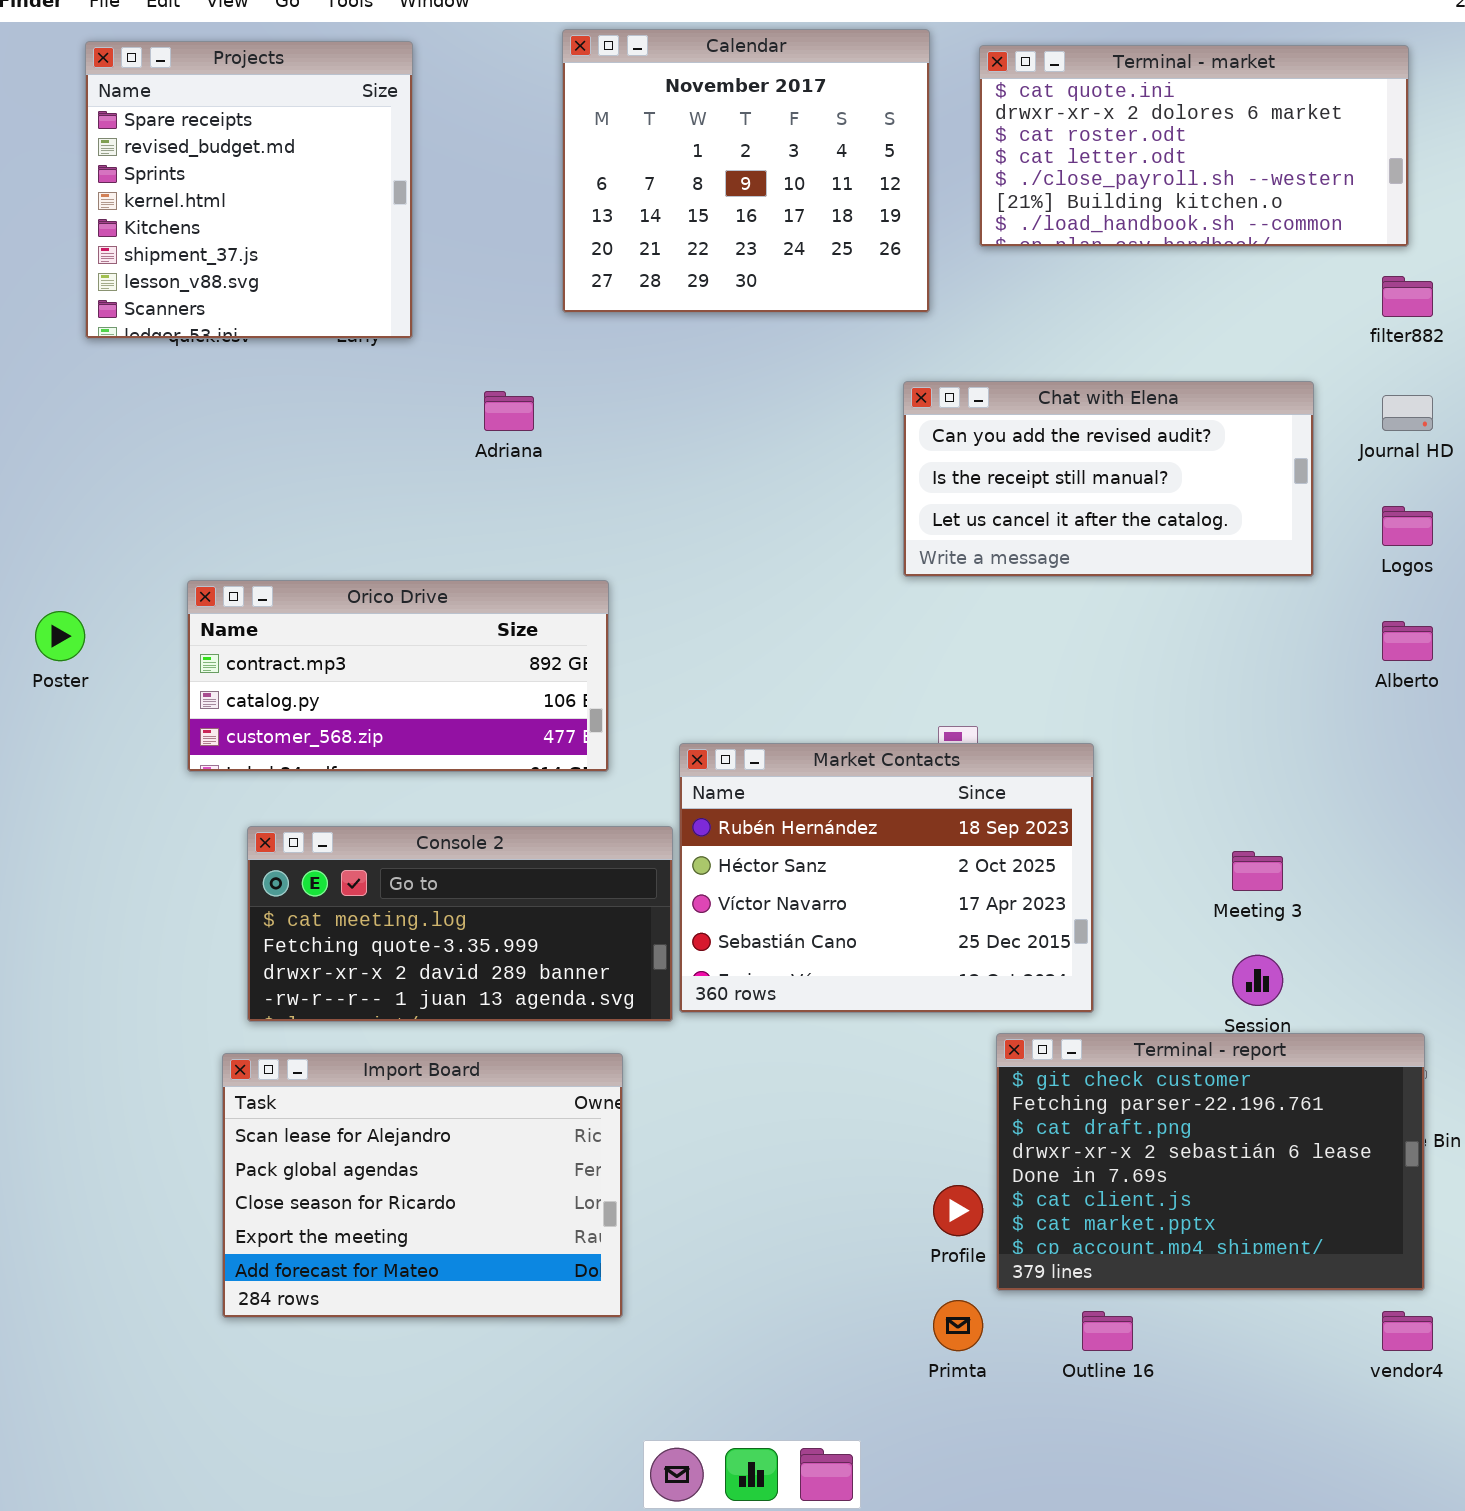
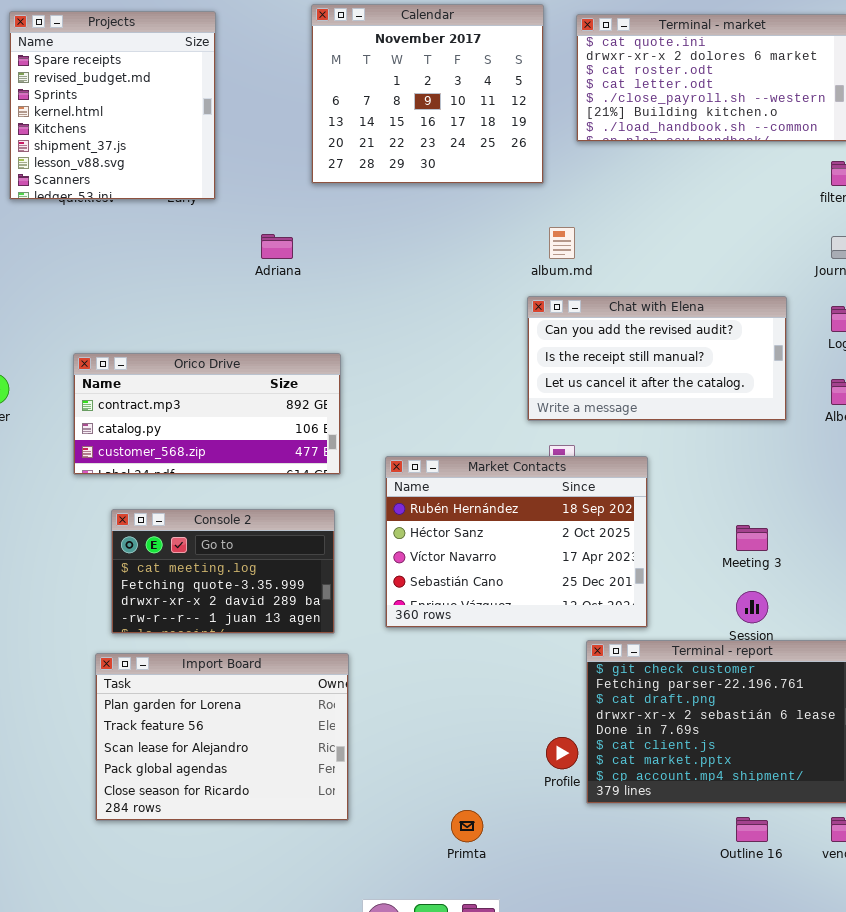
Chat with Elena: [903,381,1314,577] -> [527,296,787,421], moved
Console 2: [247,826,673,1022] -> [111,509,335,634], resized
Import Board: [222,1053,623,1318] -> [95,653,349,821], scrolled up 2 rows
Primta: [933,1300,983,1351] -> [451,810,483,842], moved
Outline 16: [1082,1311,1133,1351] -> [736,817,768,842], moved

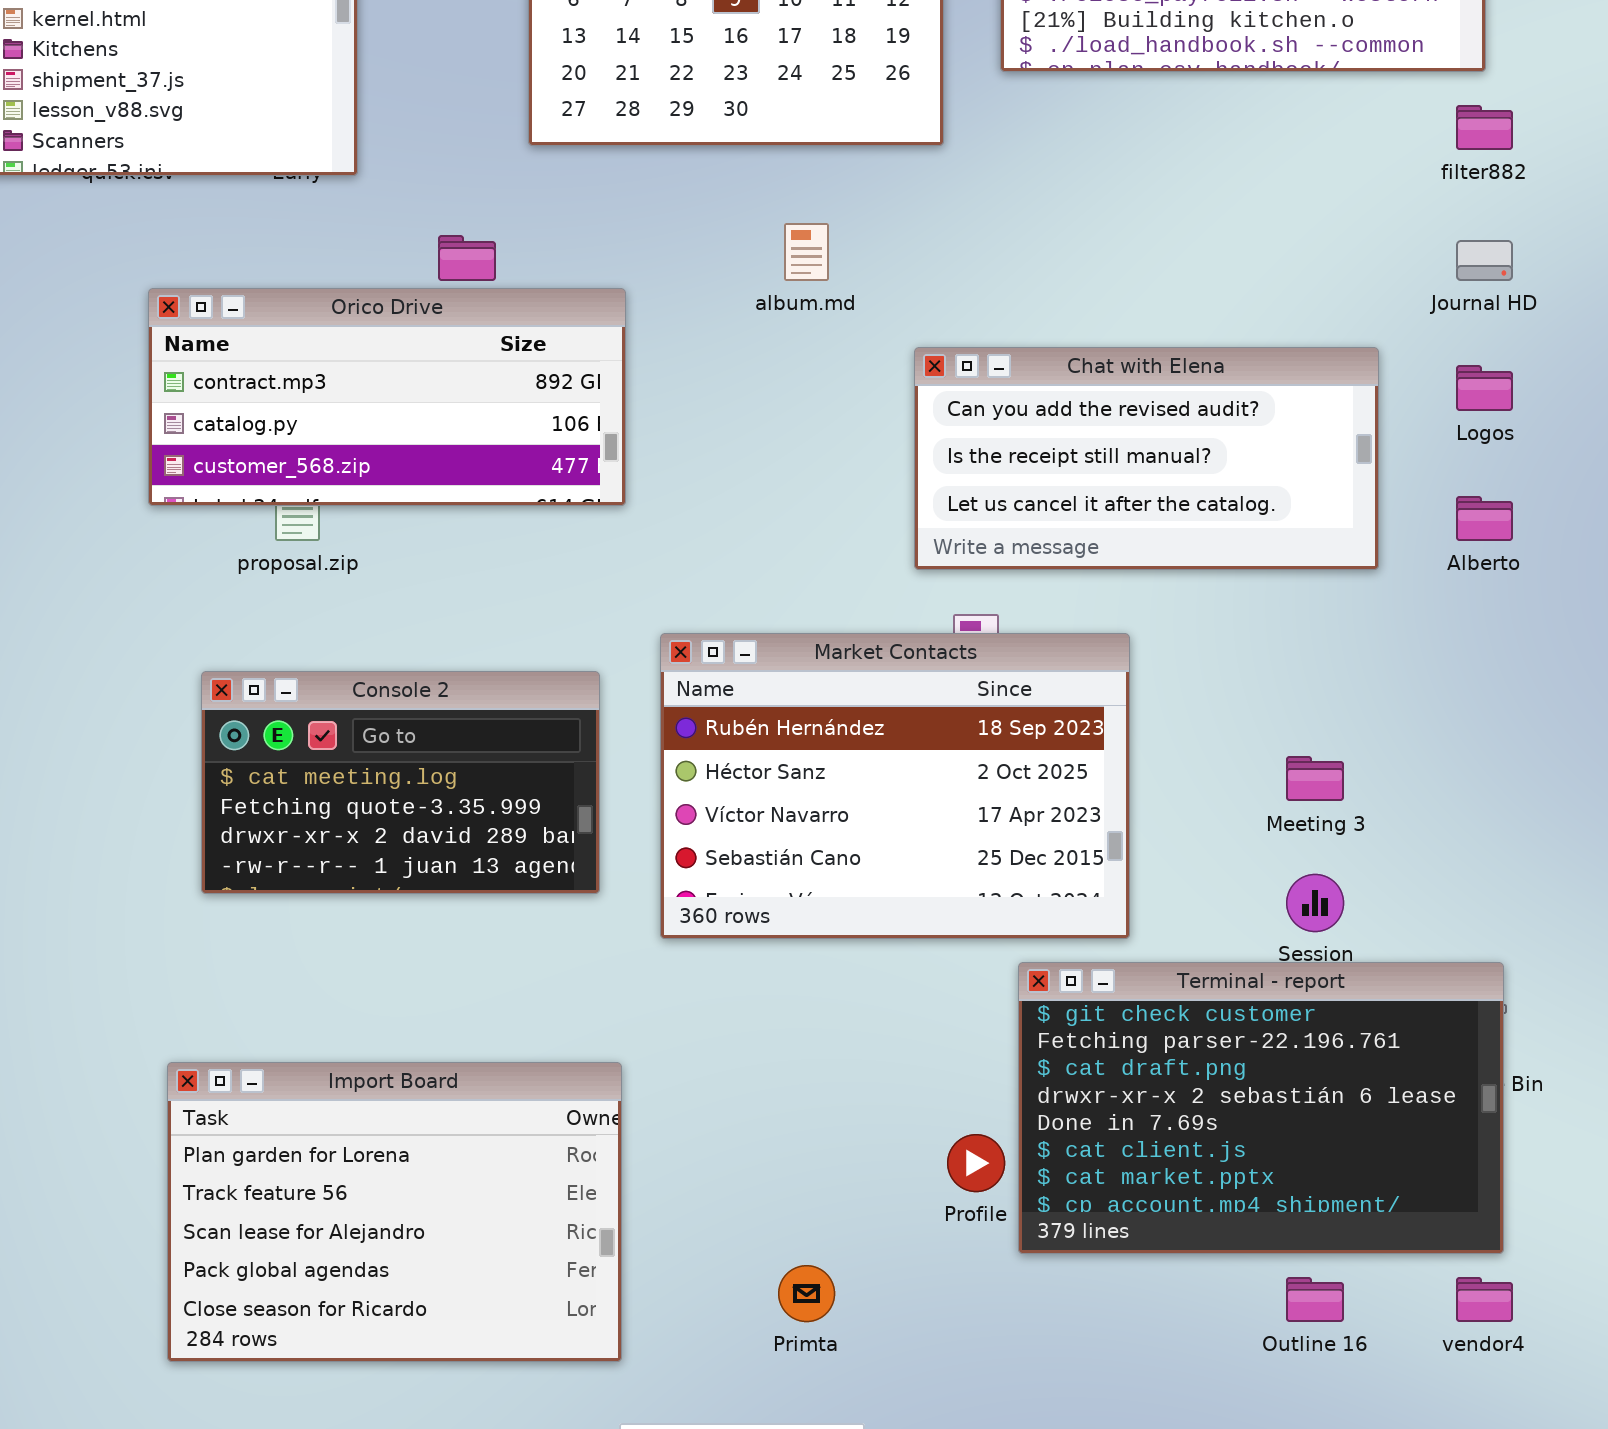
album.md: [549,227,575,259] -> [784,223,829,281], moved
Orico Drive: [73,353,341,475] -> [148,288,626,506], moved
Console 2: [111,509,335,634] -> [201,671,600,894], moved
Import Board: [95,653,349,821] -> [167,1062,622,1362], moved

